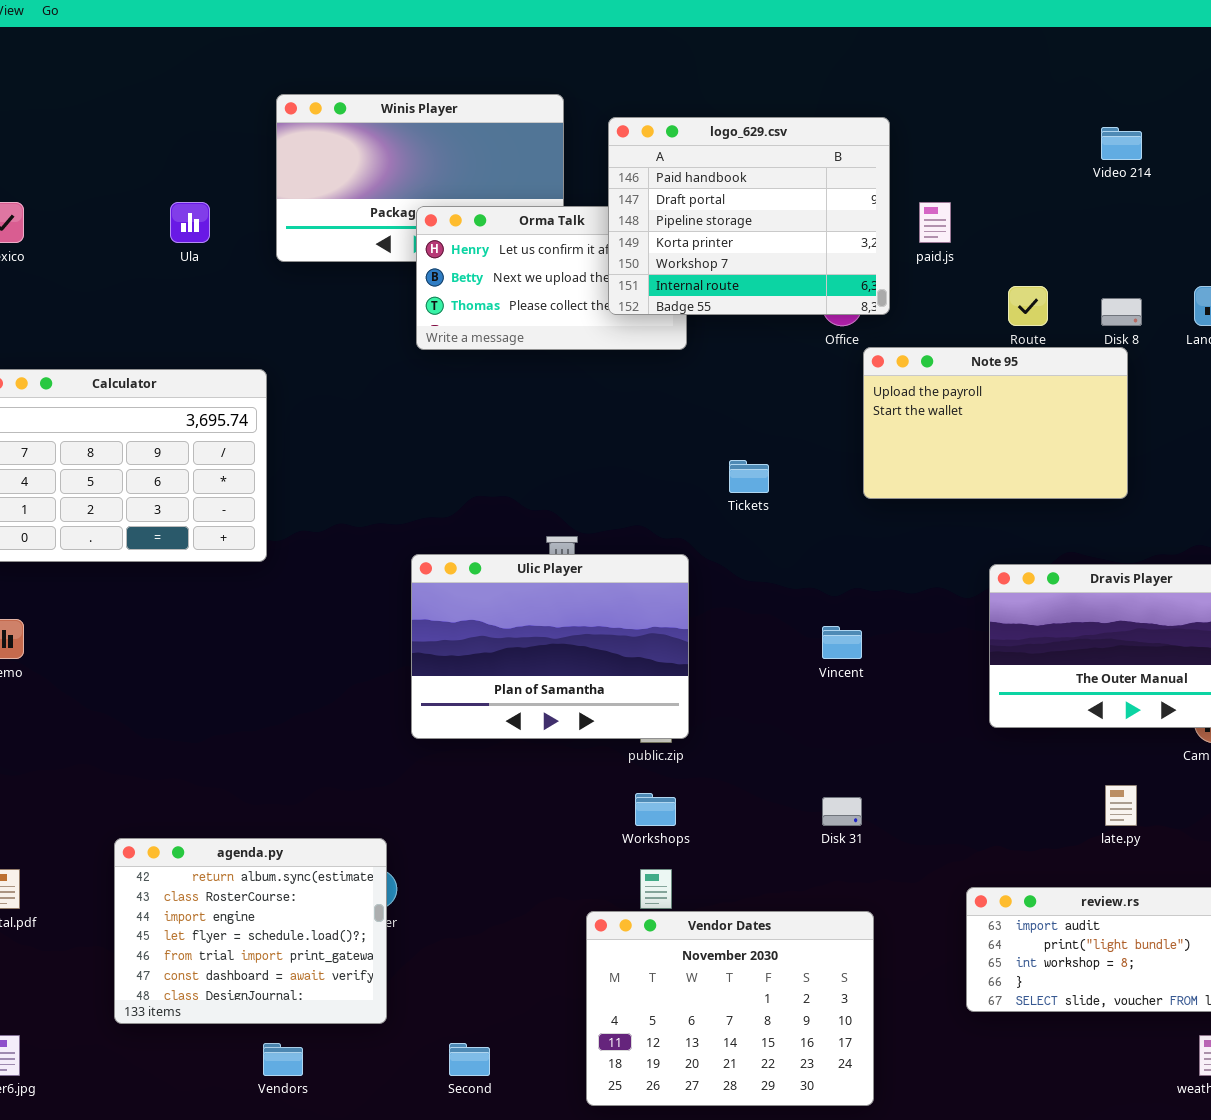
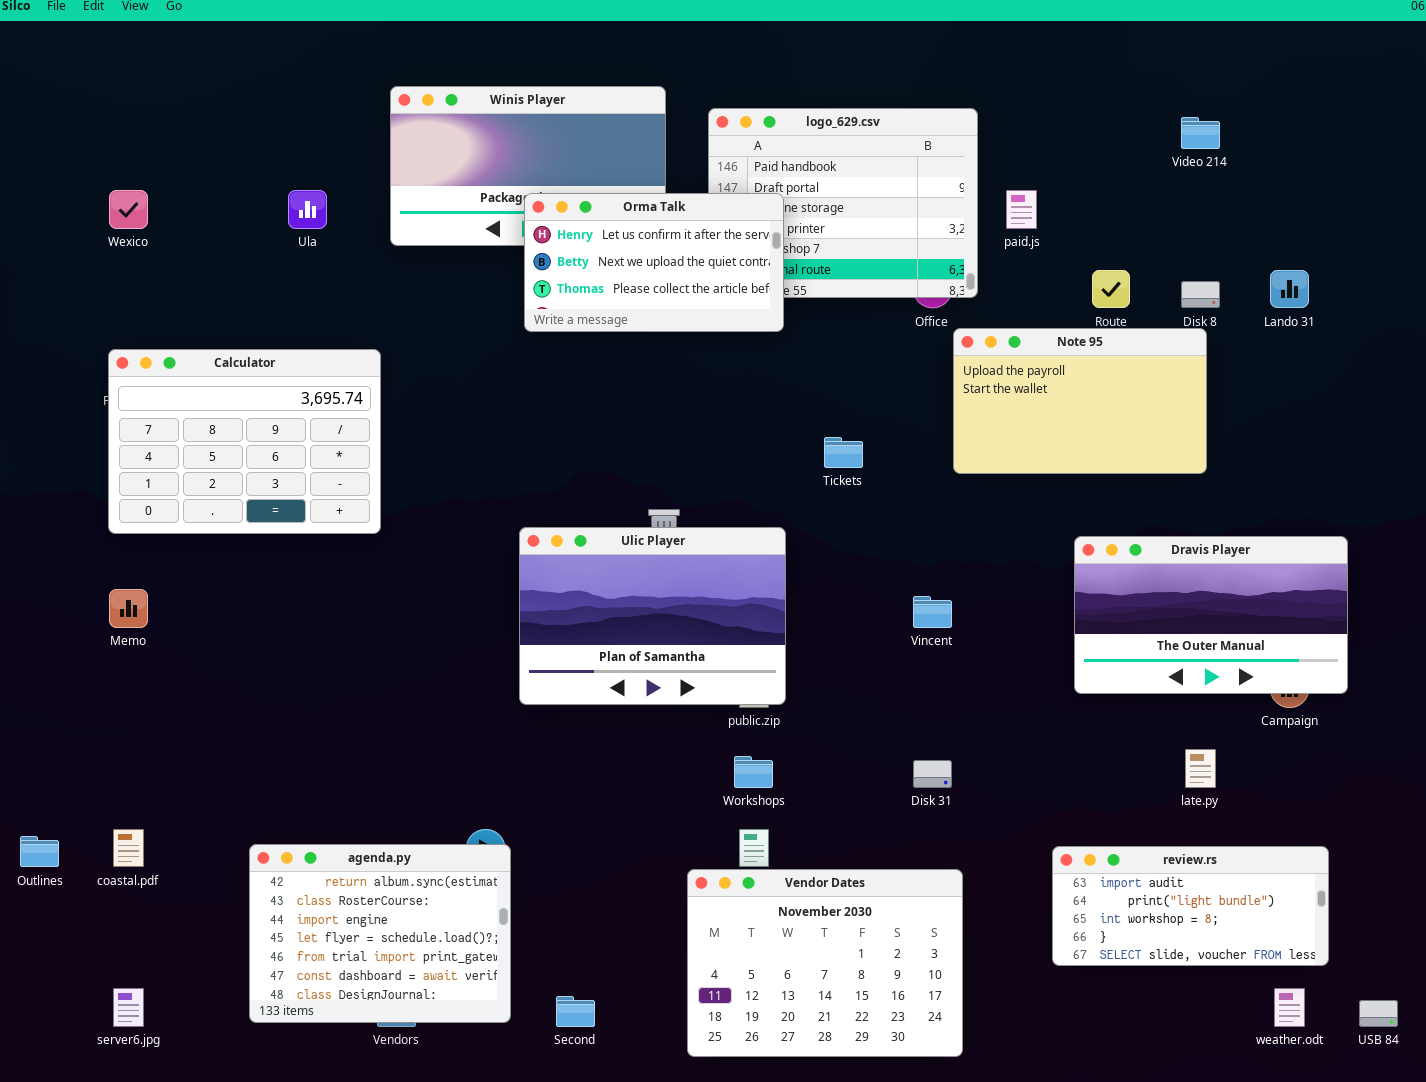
Orma Talk: [416,206,687,350] -> [524,193,784,332], raised
agenda.py: [114,838,387,1024] -> [249,844,511,1023], moved

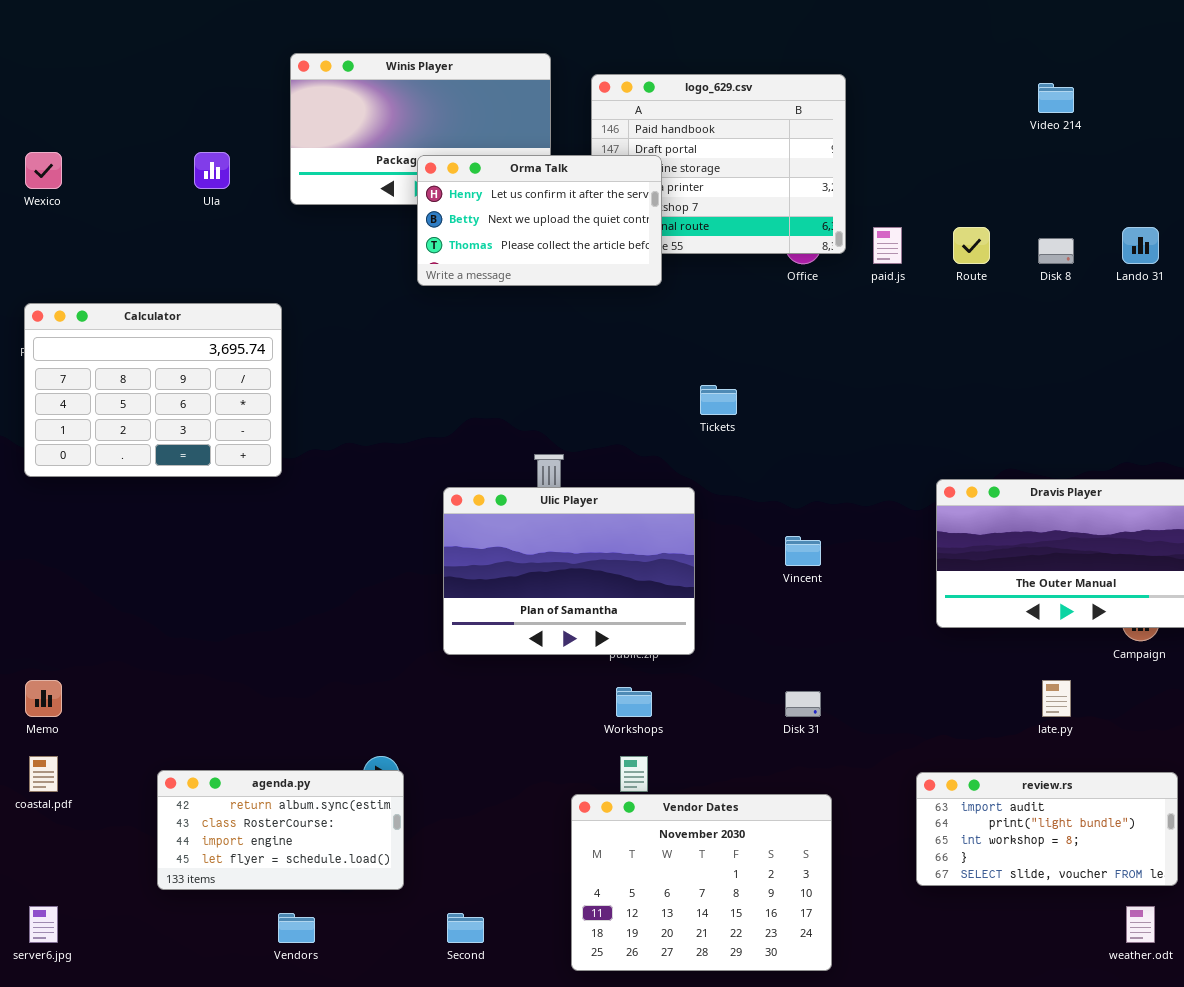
paid.js: [1006,190,1037,229] -> [873,227,902,264], moved
Note 95: [953,328,1207,474] -> none, closed
Ulic Player: [519,527,786,705] -> [443,487,695,655], moved
Memo: [109,589,148,628] -> [25,680,62,717], moved
agenda.py: [249,844,511,1023] -> [157,770,404,890], resized

